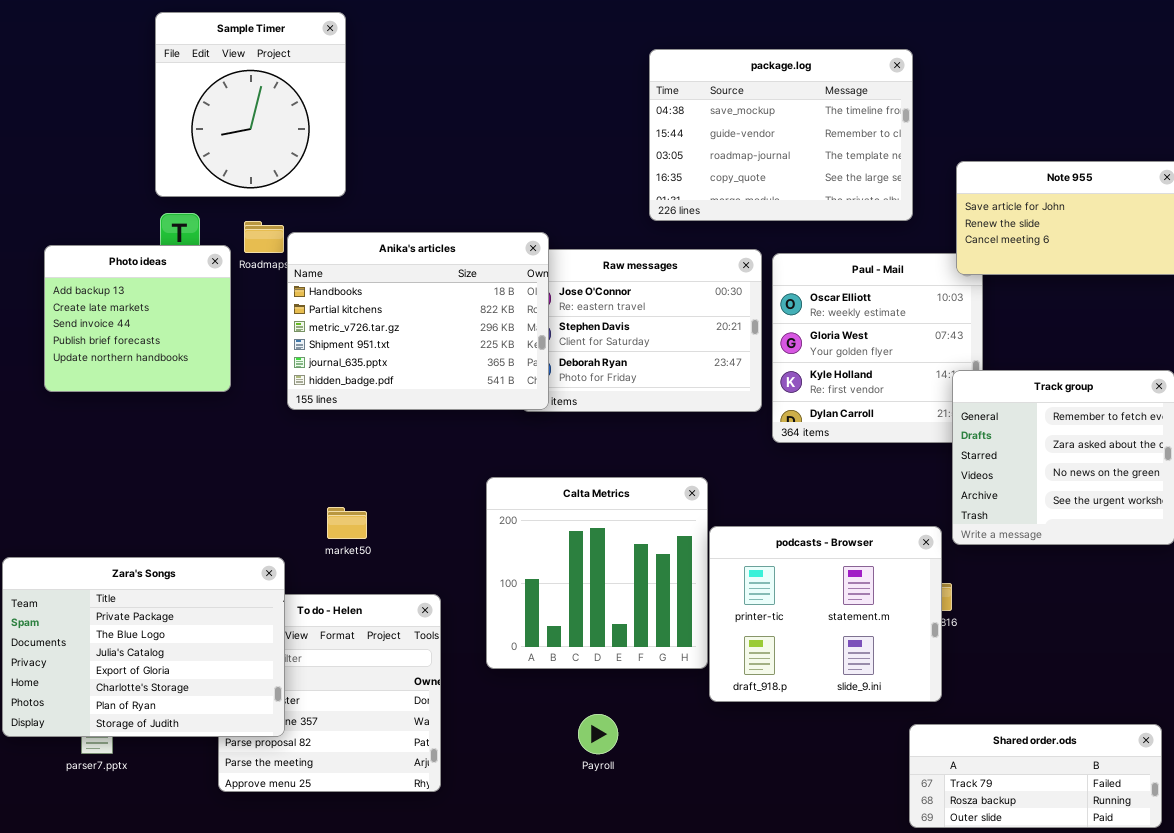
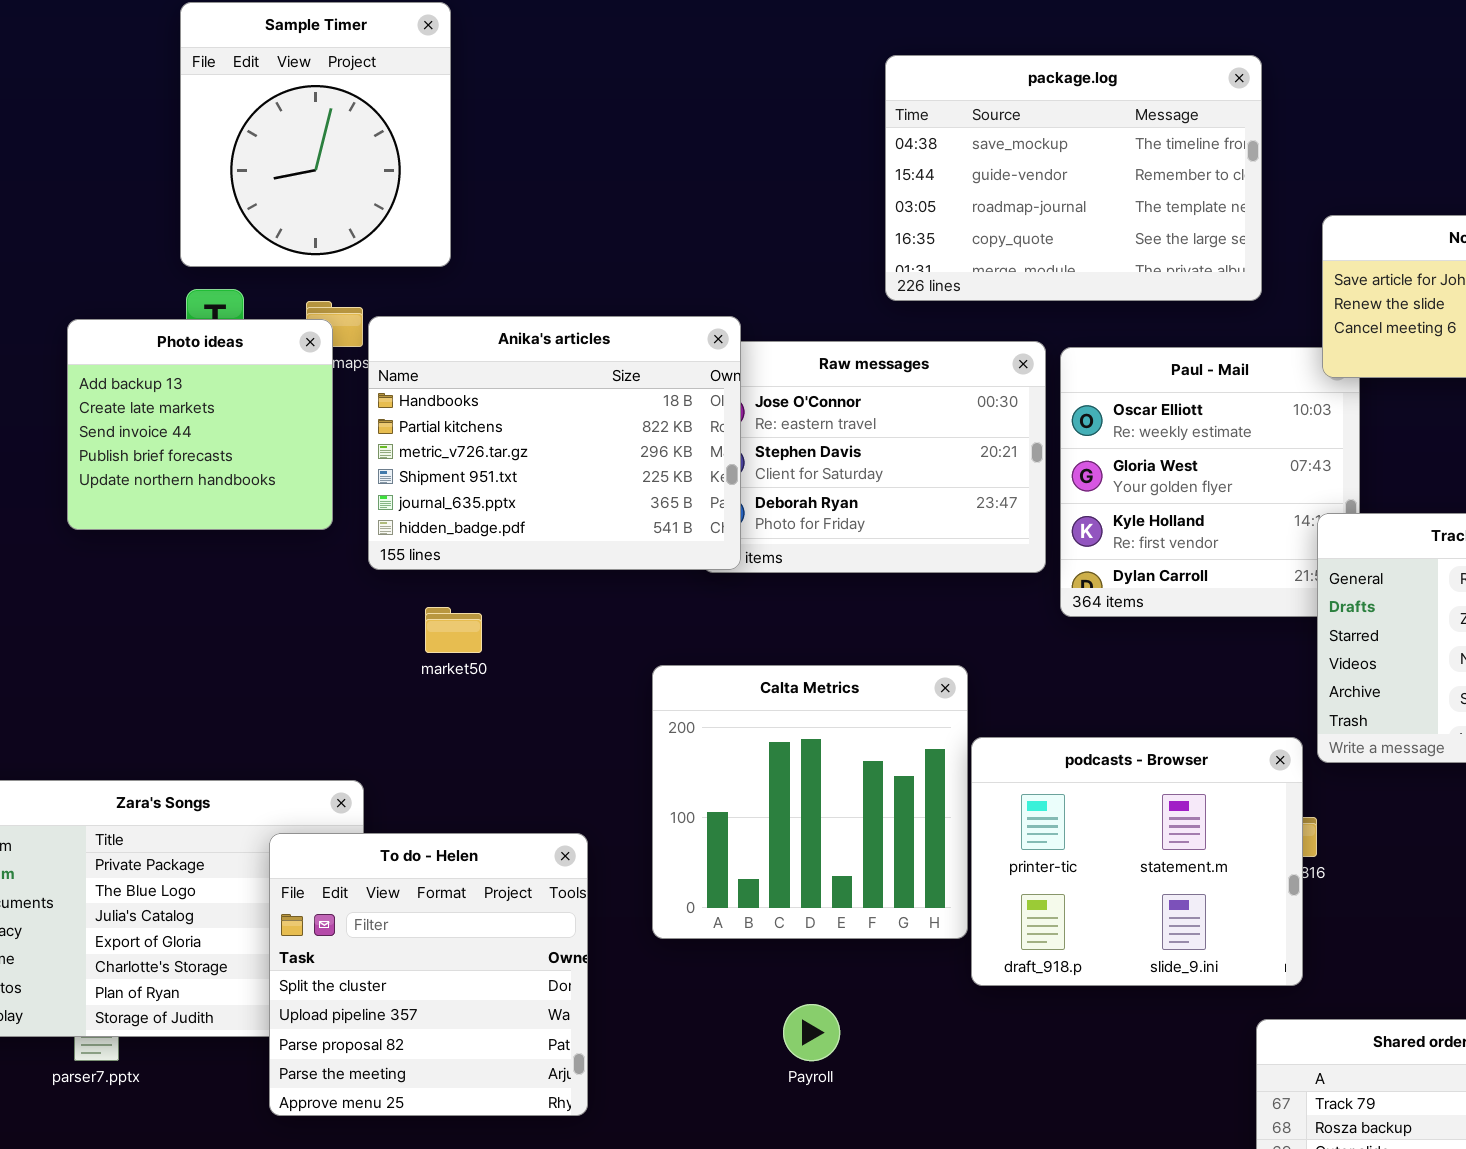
Photo ideas: [44,245,231,392] -> [67,319,333,530], moved
market50: [327,507,367,539] -> [425,607,482,653], moved
To do - Helen: [218,594,441,792] -> [269,833,588,1116], raised

